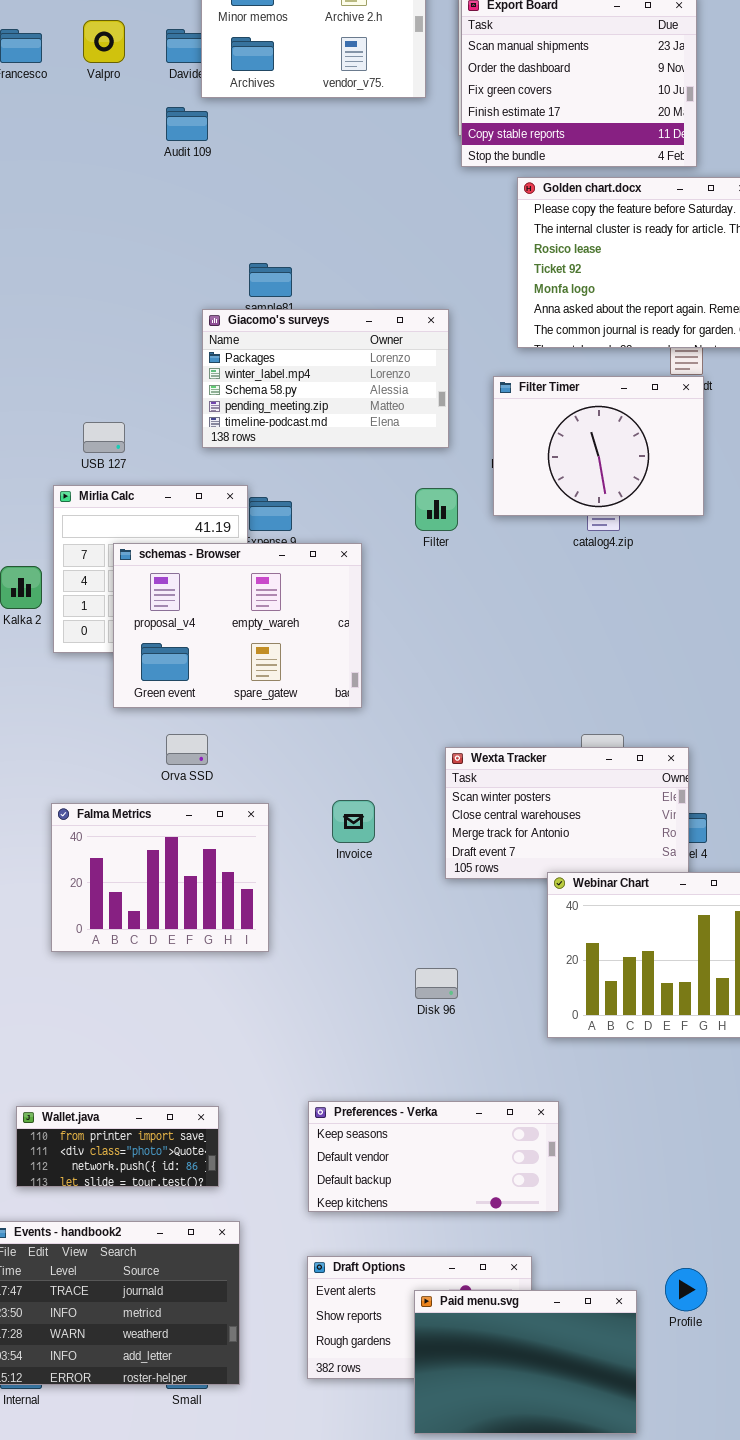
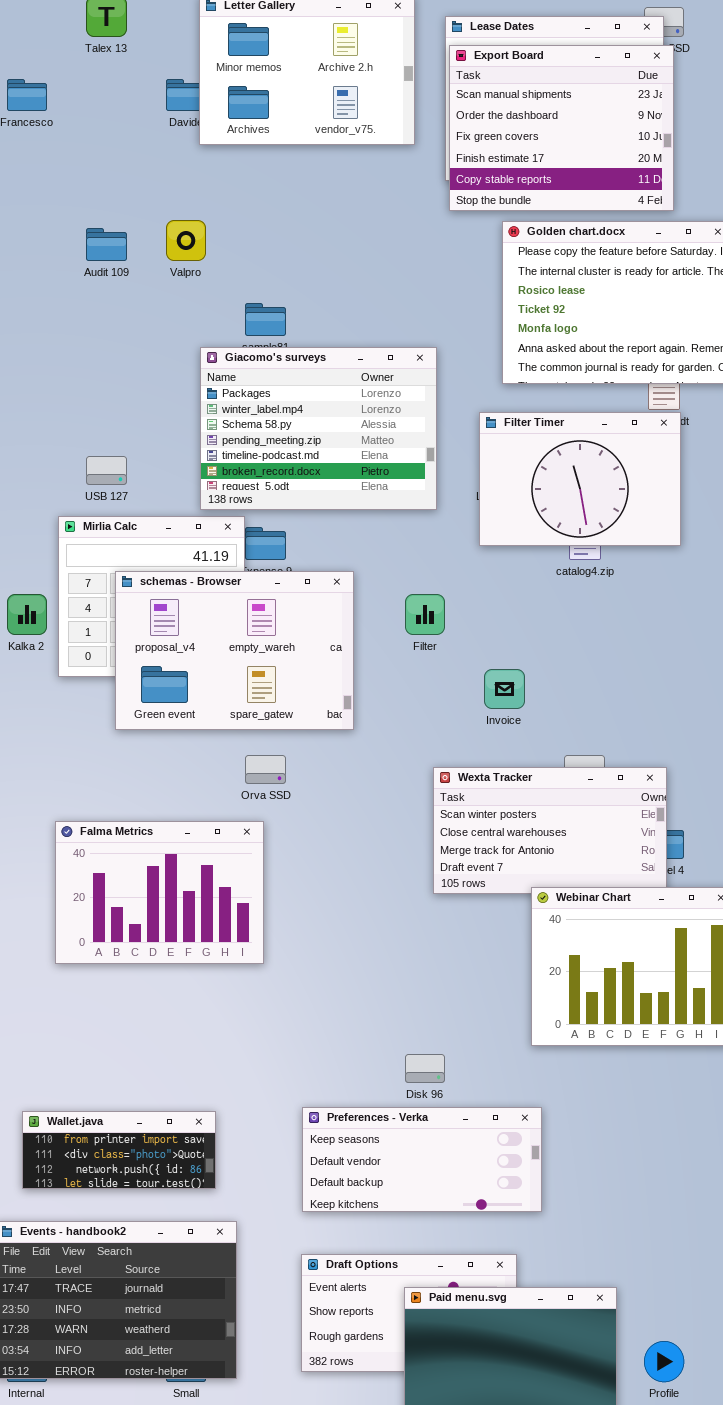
Valpro: [83,20,125,63] -> [166,220,206,261], moved
Audit 109: [166,107,208,141] -> [86,228,127,261], moved
Giacomo's surveys: [202,309,449,448] -> [200,347,437,510], resized
Filter: [415,488,458,531] -> [405,594,445,635], moved
Orva SSD: [166,734,208,765] -> [245,755,286,784], moved
Invoice: [332,800,375,843] -> [484,669,525,709], moved
Disk 96: [415,968,458,999] -> [405,1054,445,1083], moved
Profile: [665,1268,707,1311] -> [644,1341,684,1382], moved

